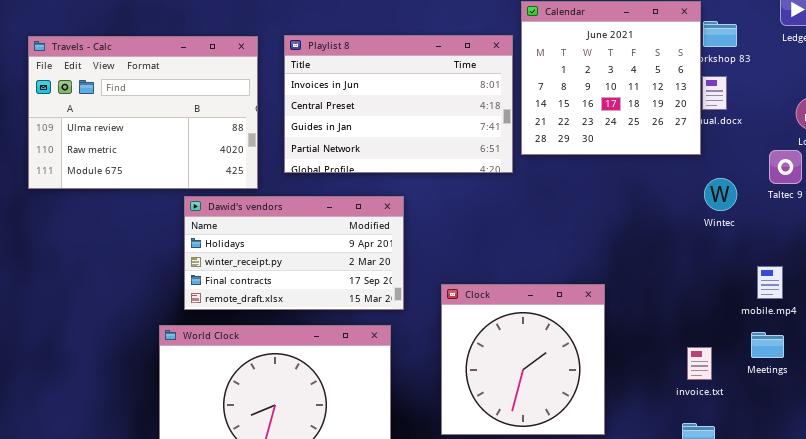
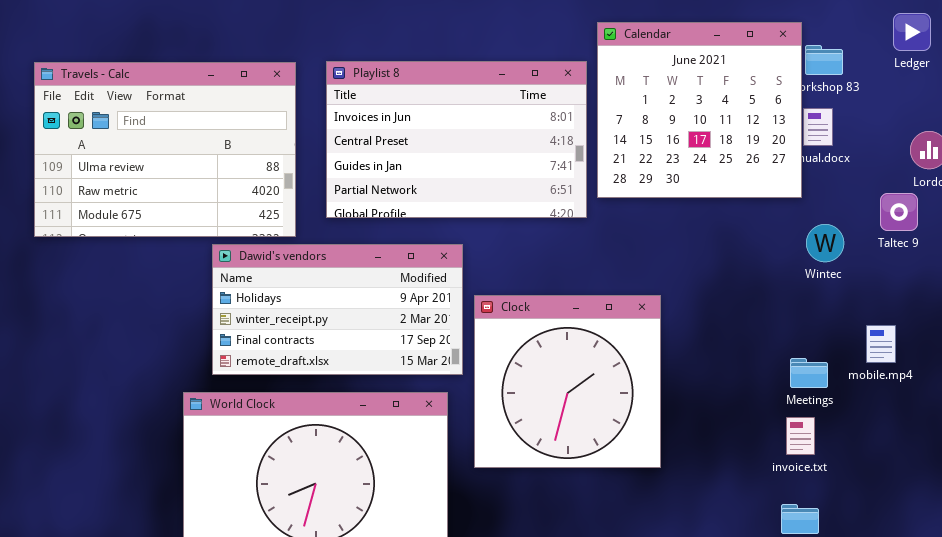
Clock: [441,284,605,435] -> [474,295,661,468], moved
Meetings: [751,332,784,358] -> [790,358,828,388], moved

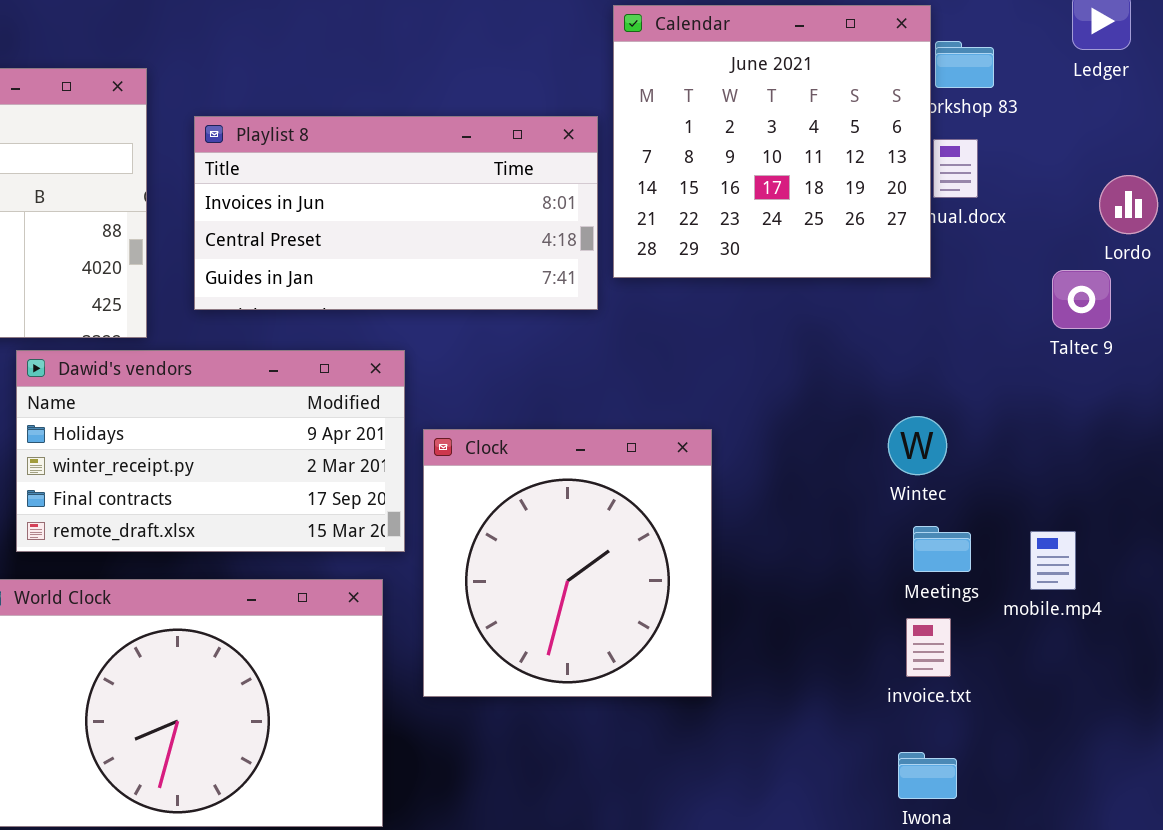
Playlist 8: [326,61,587,218] -> [194,116,598,310], resized
Wintec: [806,224,844,262] -> [888,416,947,475], moved
mobile.mp4: [866,325,896,363] -> [1030,531,1076,590], moved

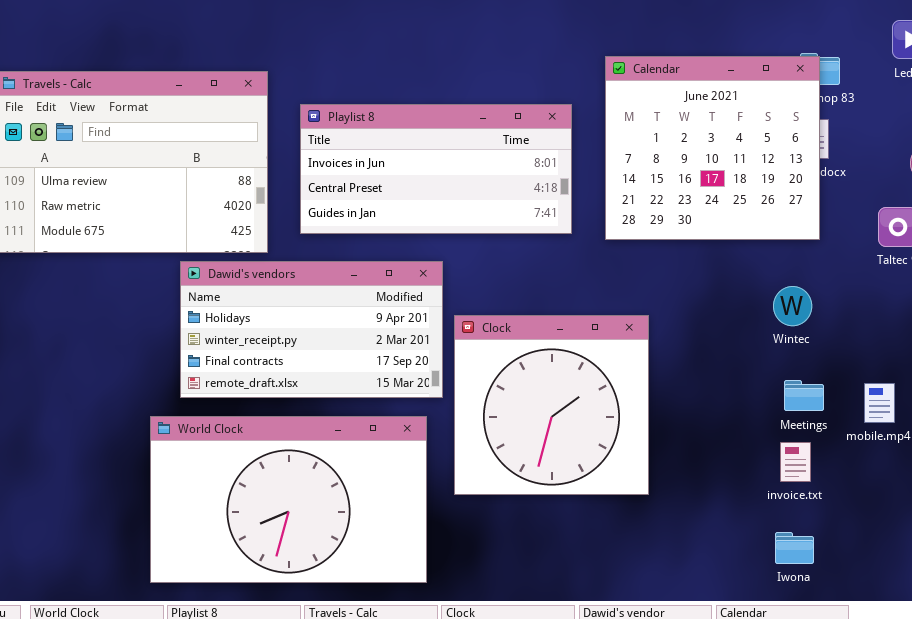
Calendar: [613,5,931,278] -> [605,56,820,240], moved
Wintec: [888,416,947,475] -> [773,286,812,326], moved

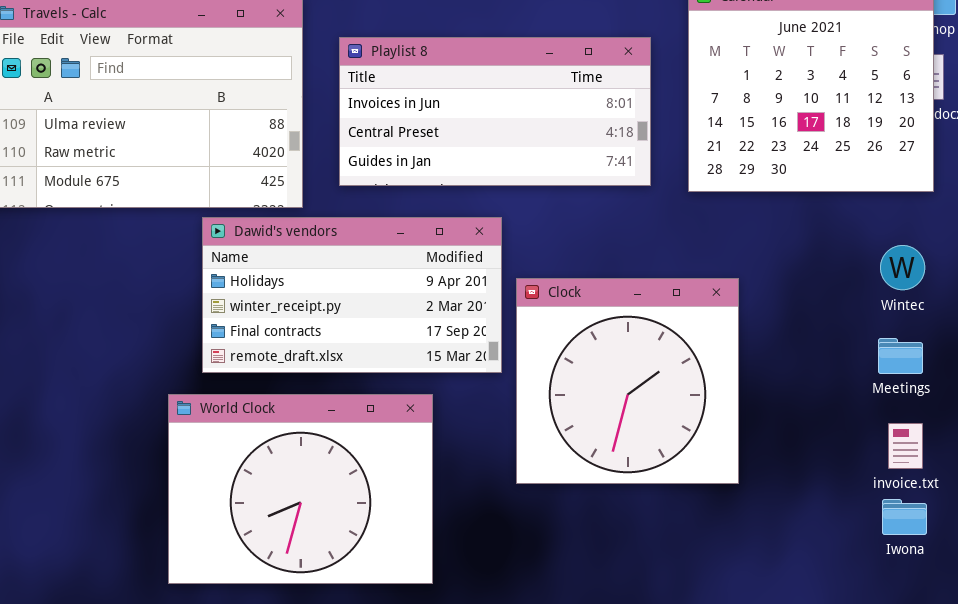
Meetings: [784,380,824,411] -> [878,338,923,374], moved
World Clock: [150,416,427,583] -> [168,394,433,584], resized
Iwona: [775,532,814,564] -> [882,499,927,535], moved

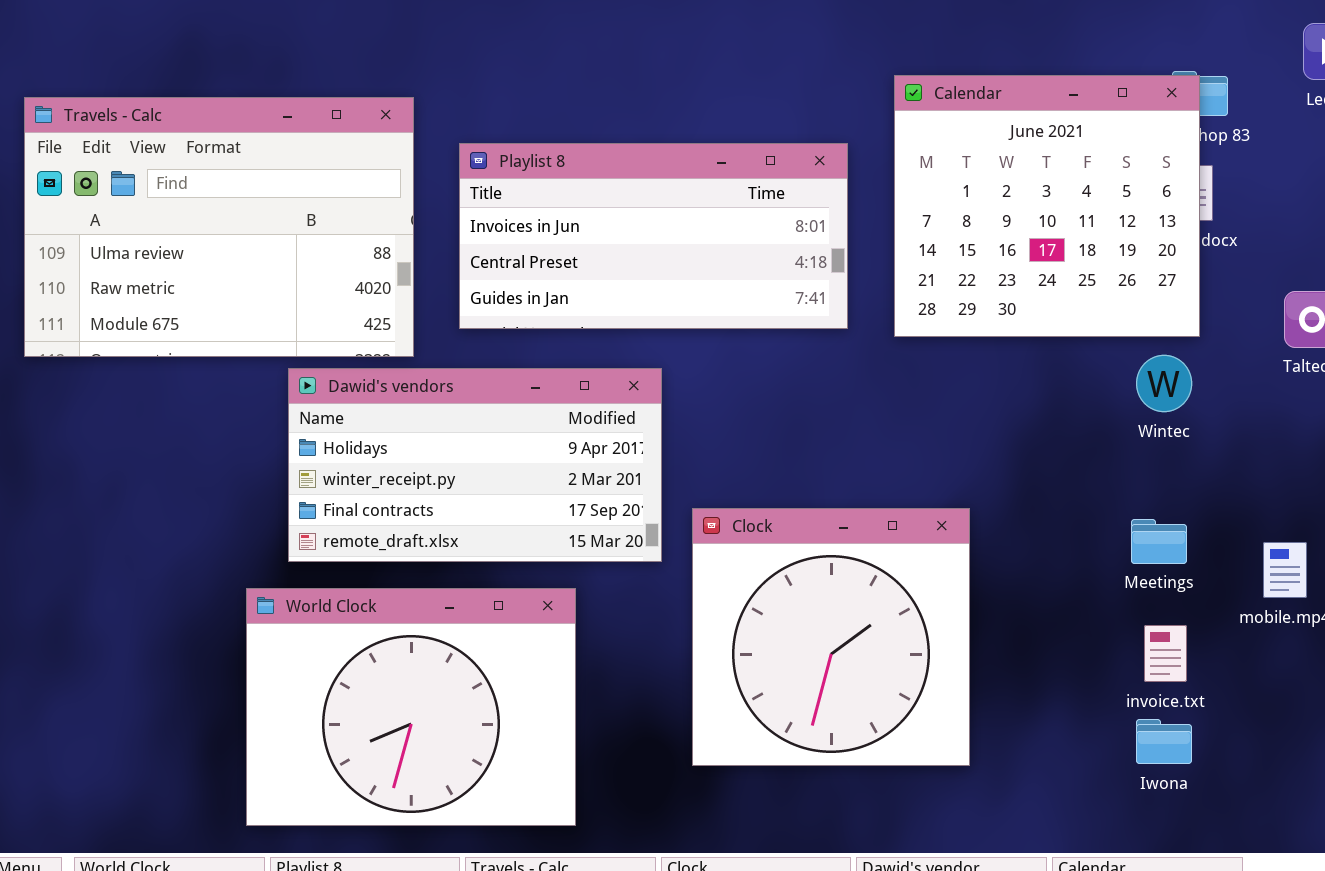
Wintec: [880,245,925,290] -> [1136,355,1192,412], moved
Clock: [516,278,739,484] -> [692,508,970,766], moved

